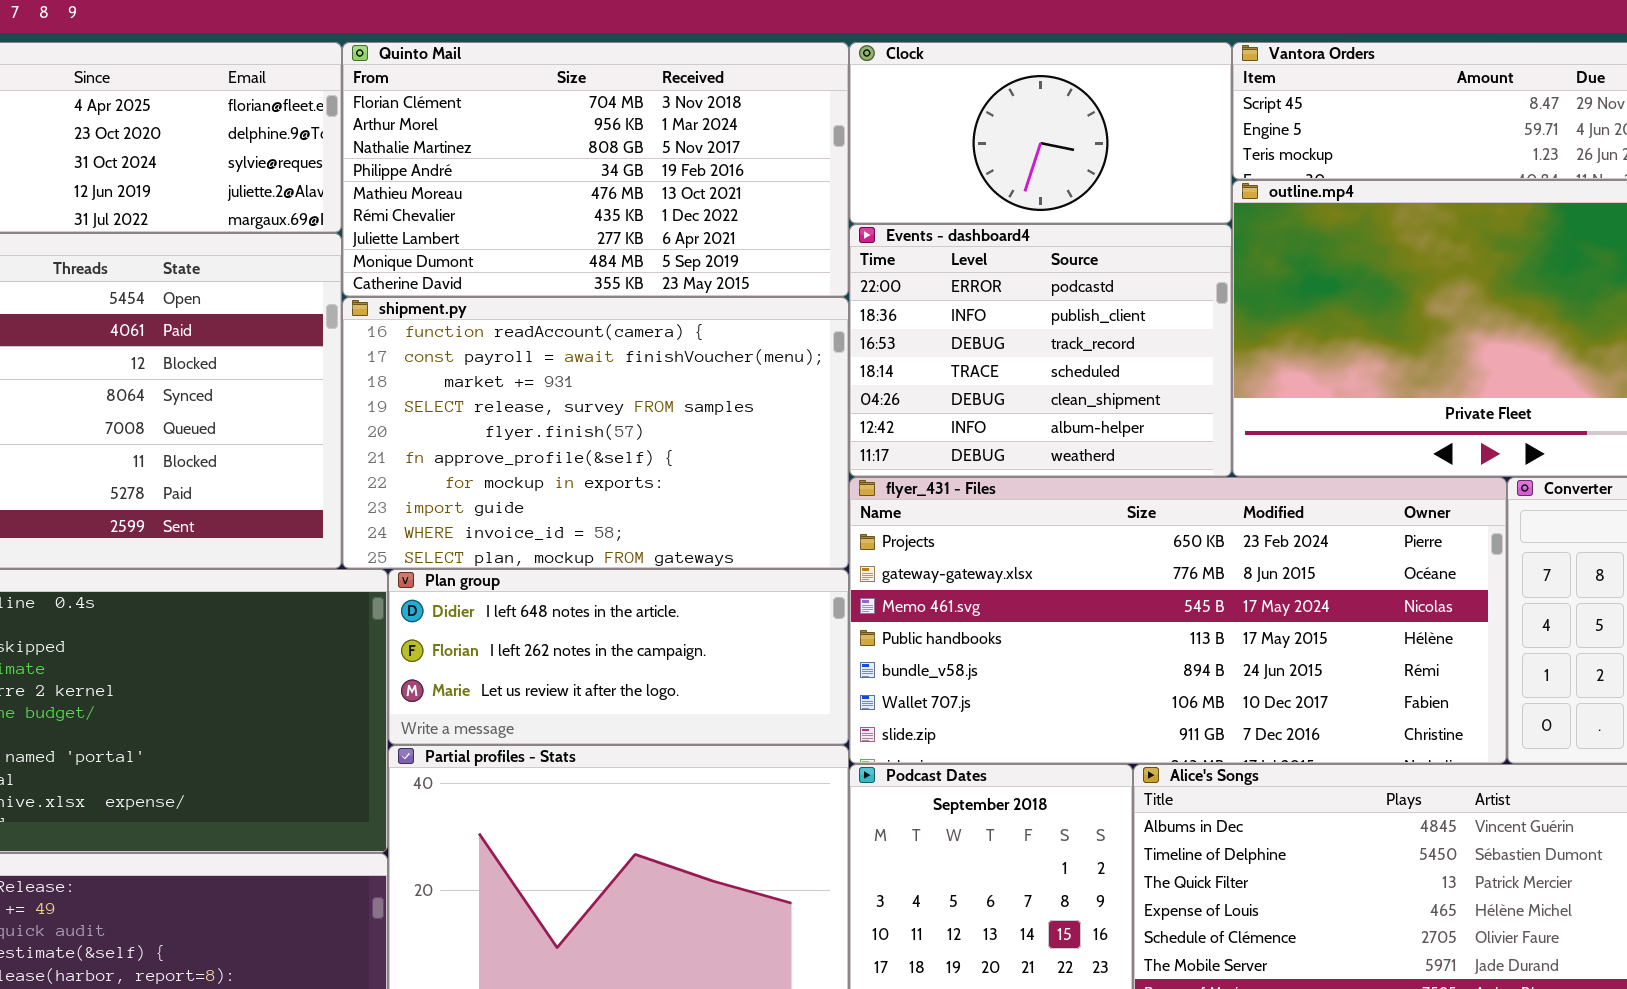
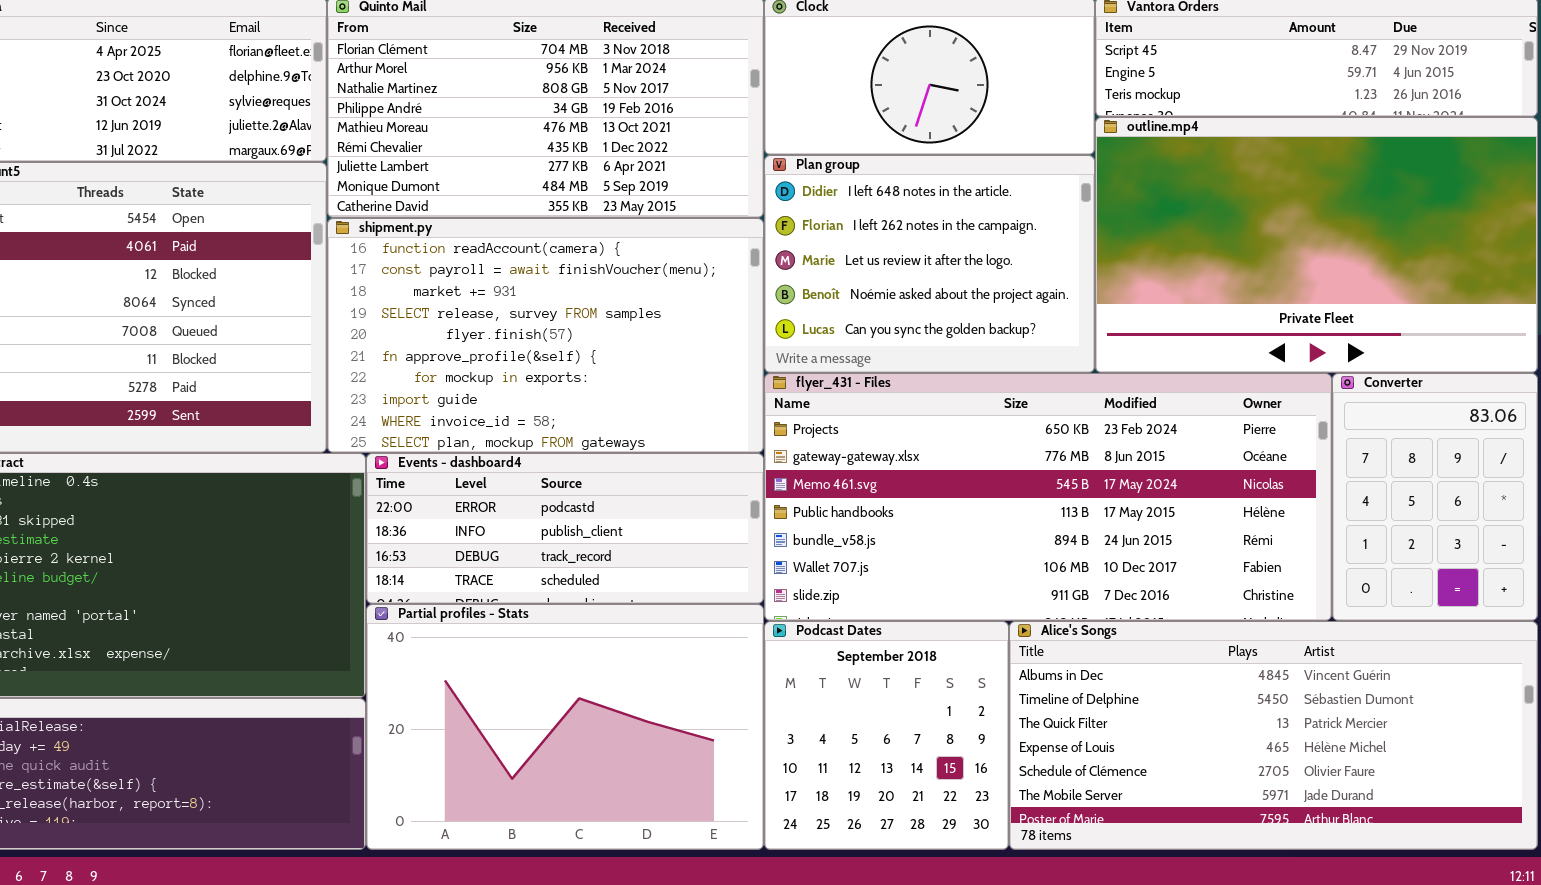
Events - dashboard4: [849,224,1232,477] -> [366,453,764,604], moved, resized
Plan group: [388,569,849,745] -> [764,155,1095,373], moved, resized

